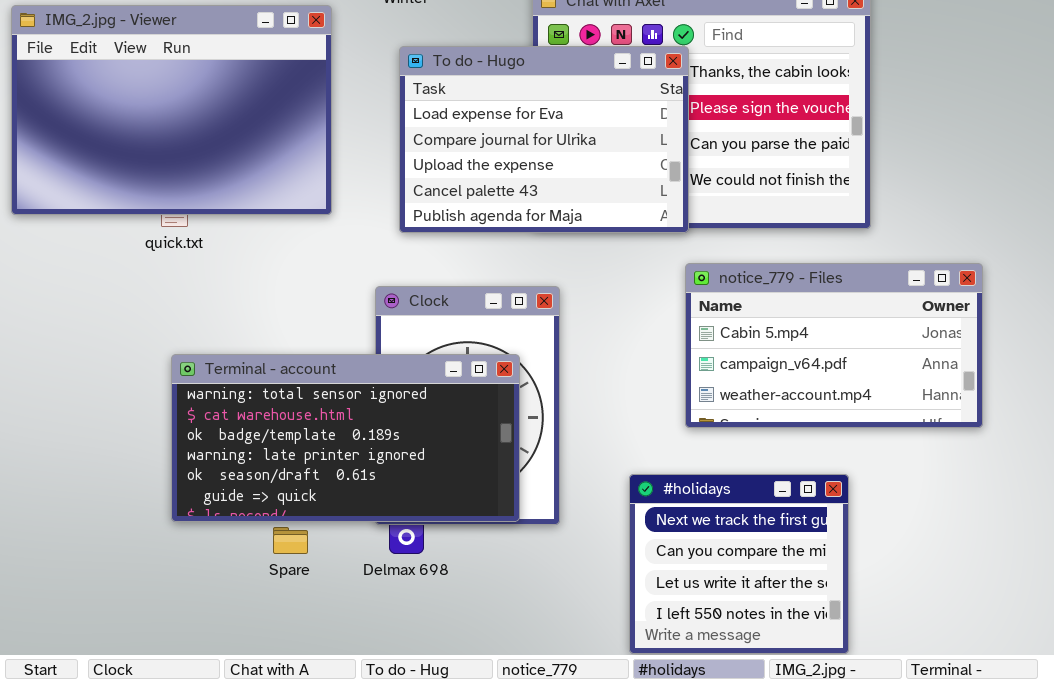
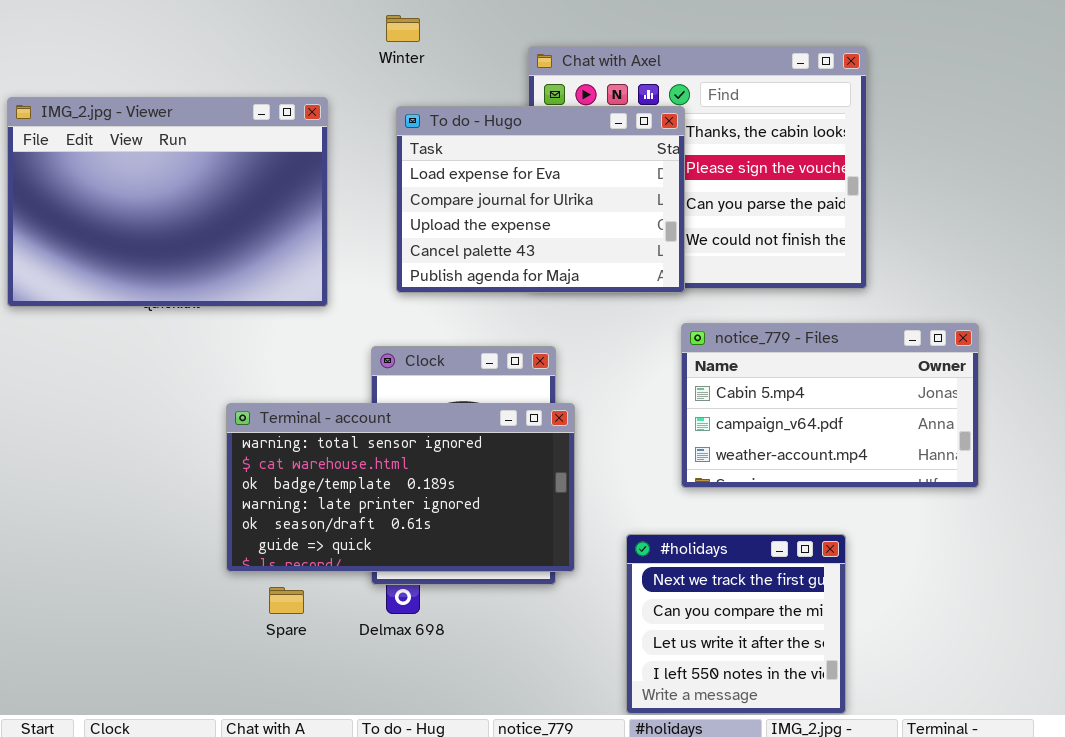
IMG_2.jpg - Viewer: [11,5,332,215] -> [7,97,328,307], moved
Terminal - account: [171,354,520,522] -> [226,403,575,572], moved

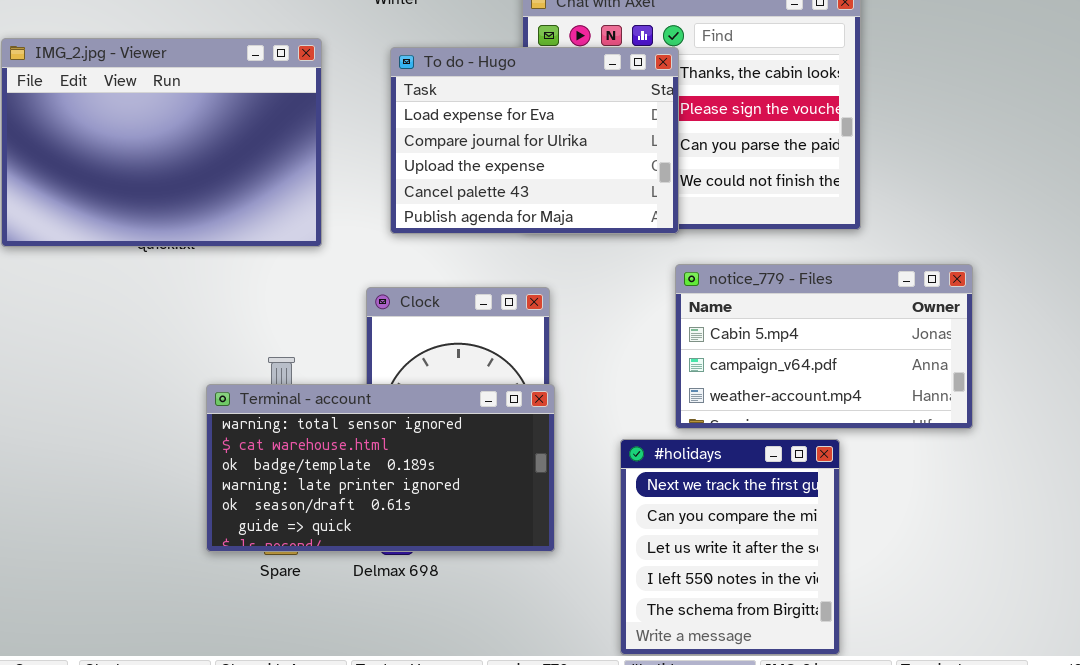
Terminal - account: [226,403,575,572] -> [206,384,555,552], moved
#holidays: [626,534,846,714] -> [620,439,840,655], resized

